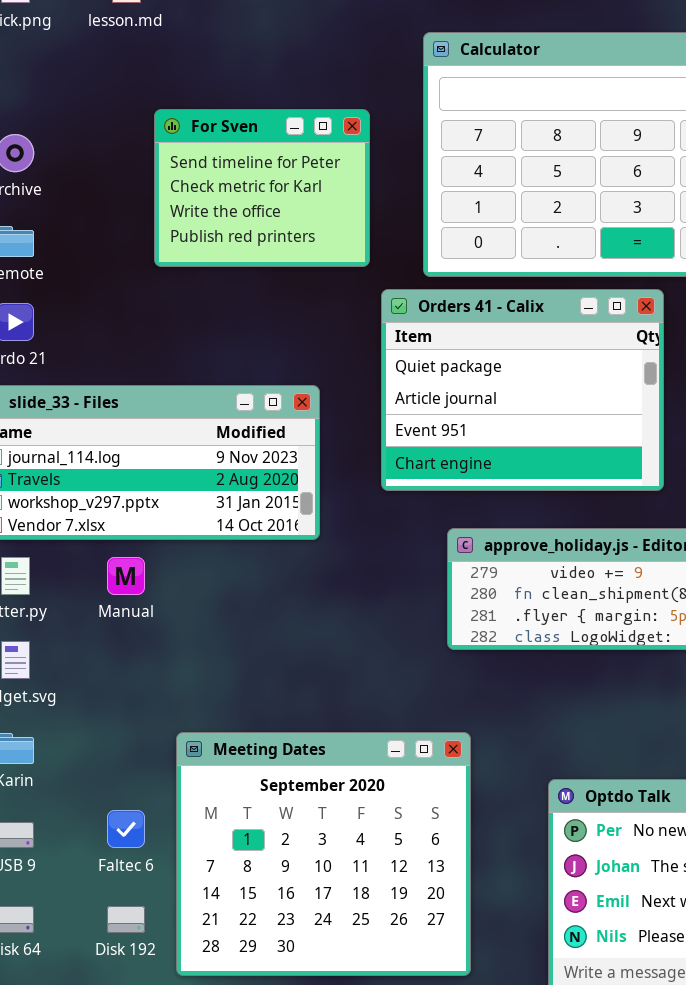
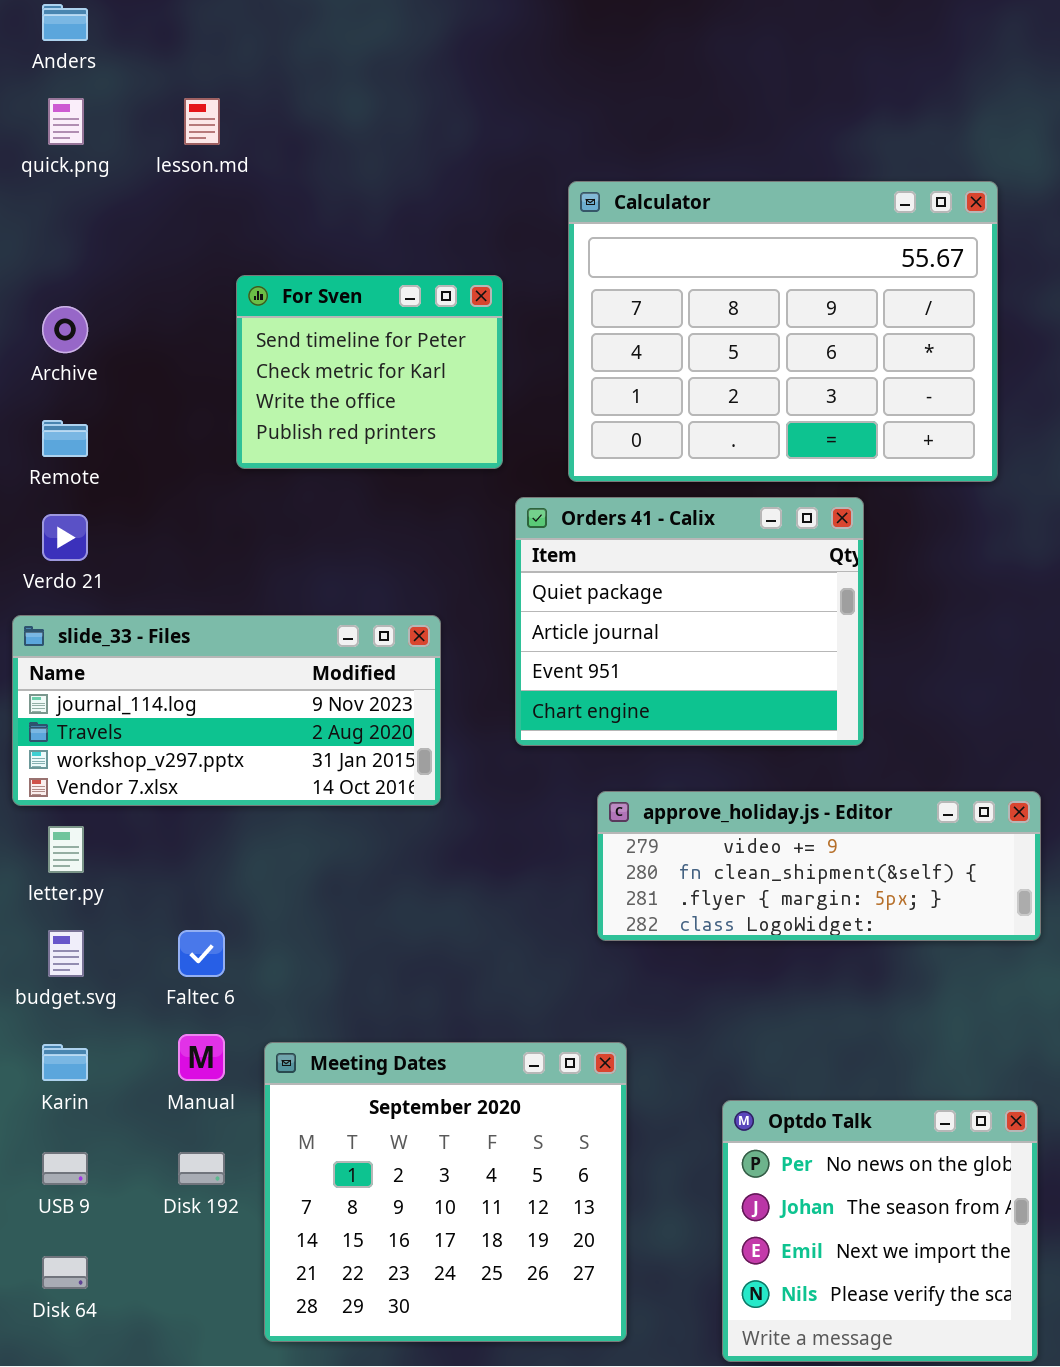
Manual: [107,557,145,595] -> [178,1034,225,1081], moved
Faltec 6: [107,810,145,848] -> [178,930,225,977], moved
Disk 192: [107,906,145,933] -> [178,1152,225,1185], moved

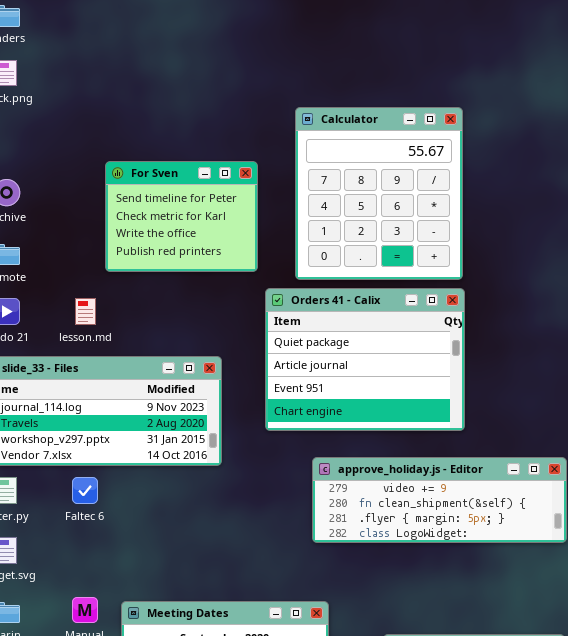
lesson.md: [184,98,220,145] -> [75,298,96,325], moved
Calculator: [568,181,998,482] -> [295,107,463,280], resized
Faltec 6: [178,930,225,977] -> [72,477,98,504], moved

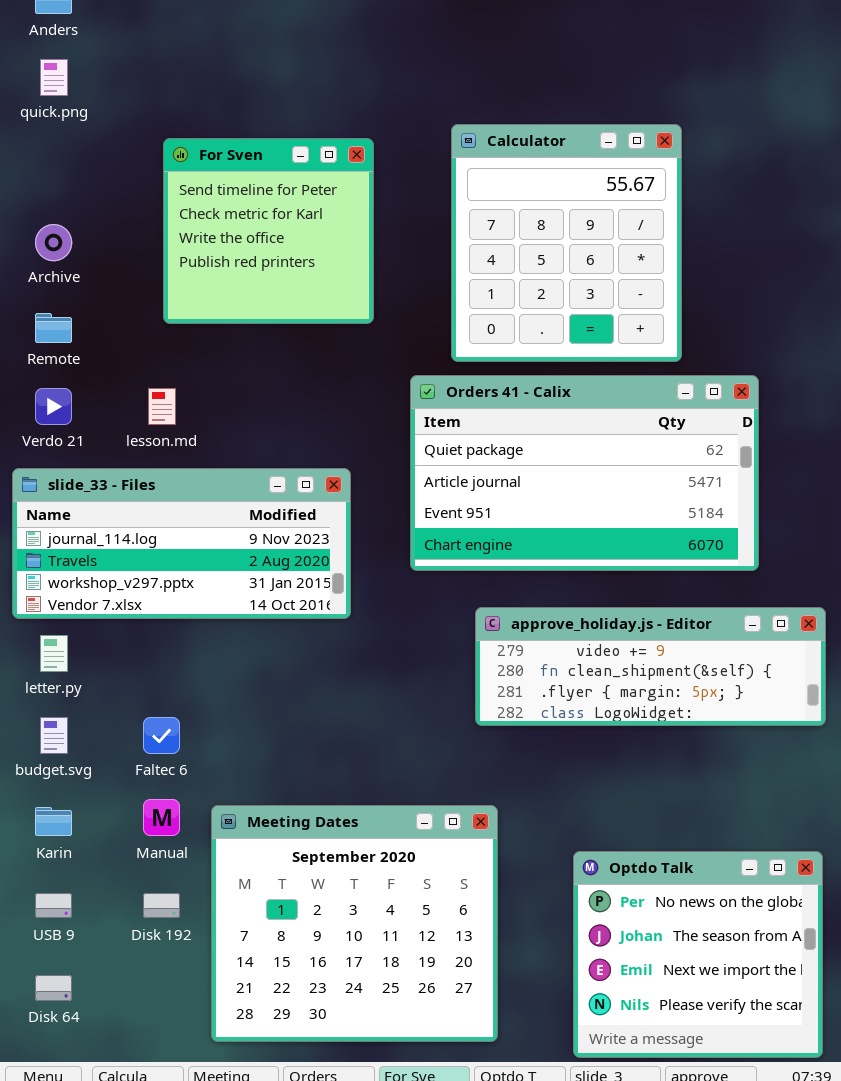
For Sven: [105,161,258,272] -> [163,138,374,324], moved, resized
Orders 41 - Calix: [265,288,465,431] -> [410,375,759,571], resized
Faltec 6: [72,477,98,504] -> [143,717,180,754], moved

